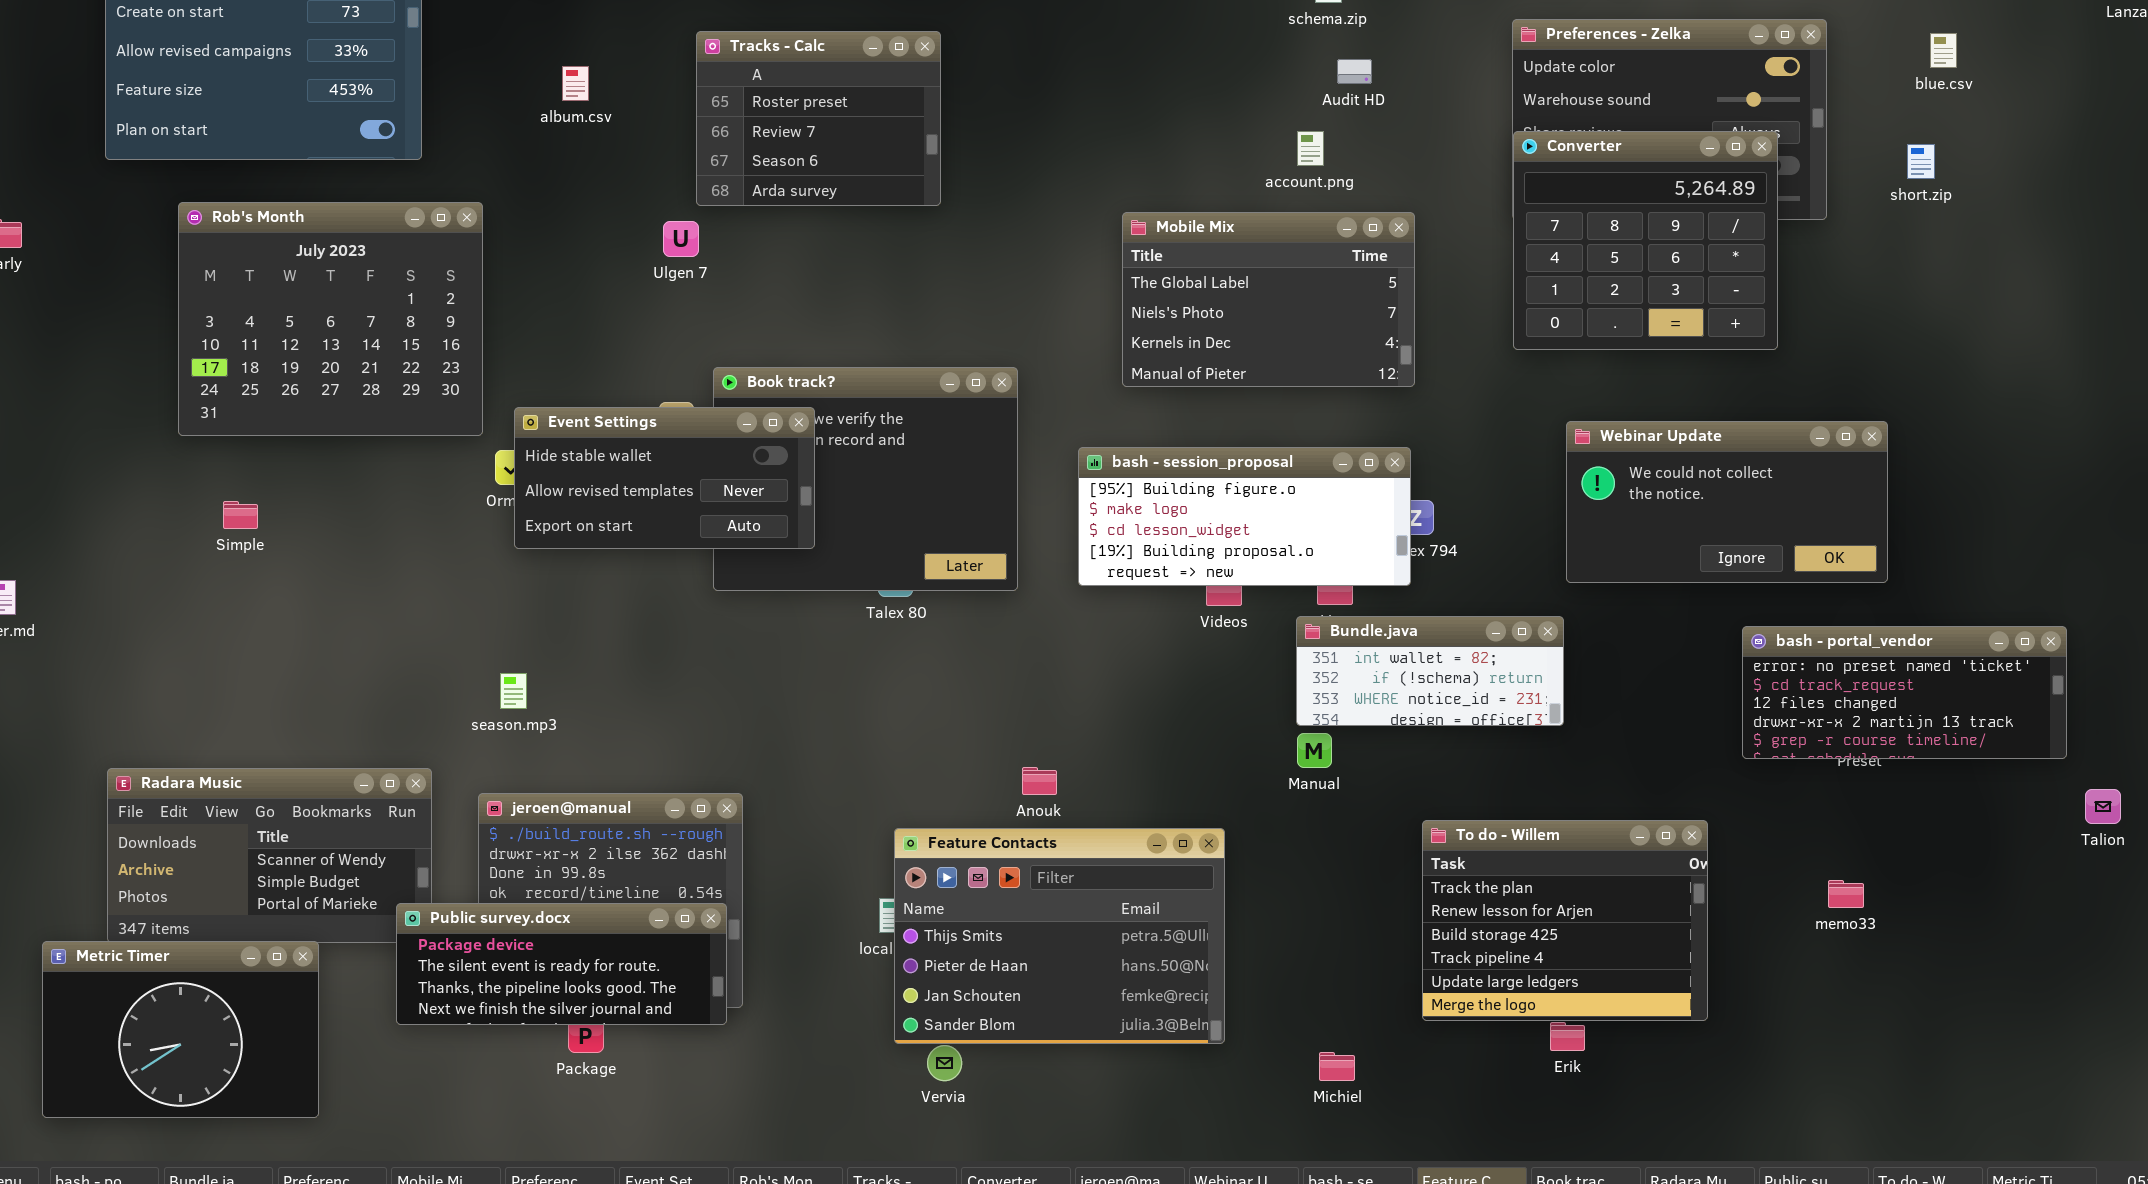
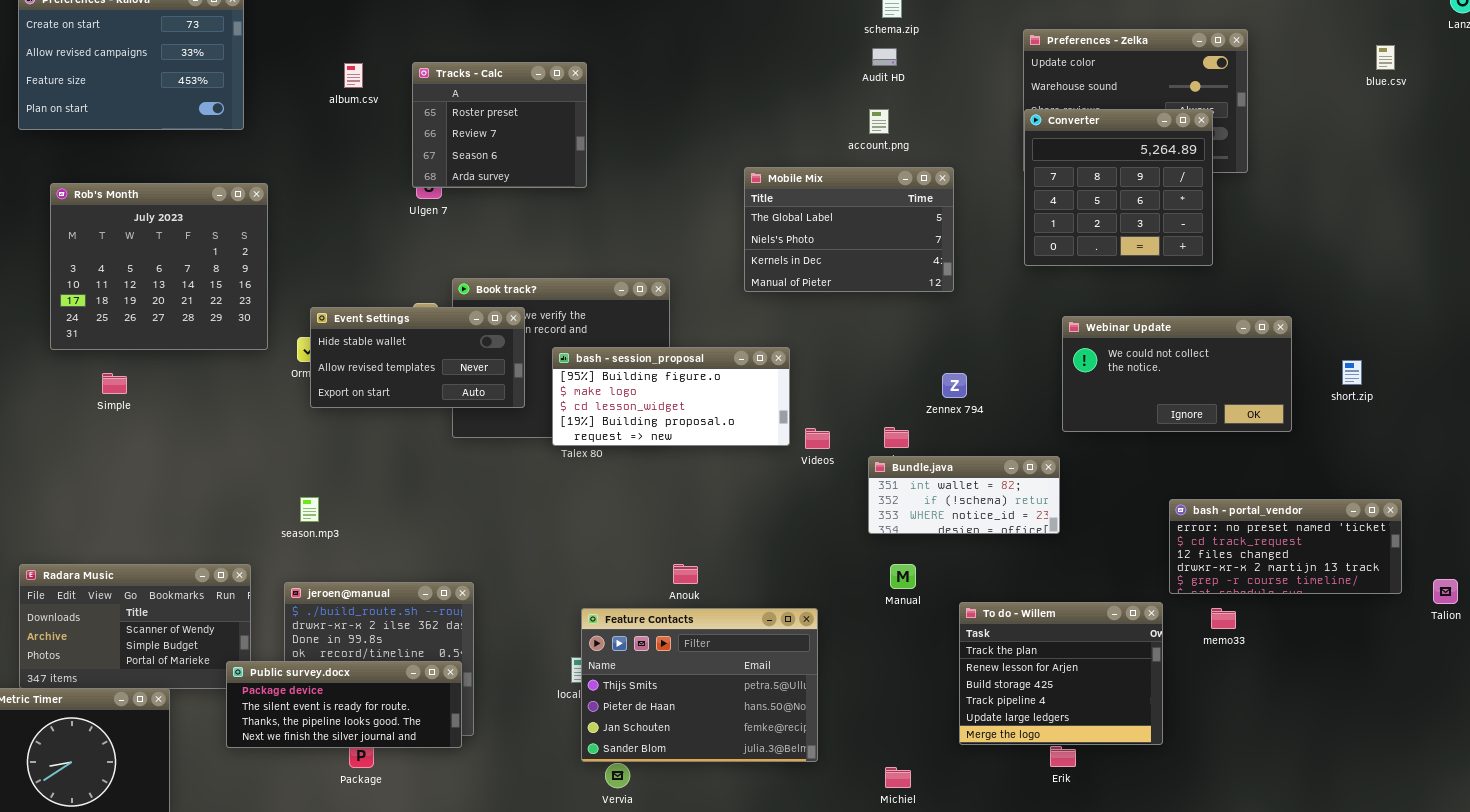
Tracks - Calc: [696,31,941,206] -> [412,62,587,188], moved
blue.csv: [1930,33,1957,68] -> [1376,45,1395,70], moved
Audit HD: [1337,59,1372,84] -> [872,48,897,66], moved
short.zip: [1907,144,1935,179] -> [1342,360,1362,385], moved
Rob's Month: [178,202,483,436] -> [50,183,268,350], moved
bash - session_proposal: [1078,447,1411,586] -> [552,347,790,446], moved
bash - portal_vendor: [1742,626,2067,759] -> [1169,499,1402,594], moved
Manual: [1297,733,1332,768] -> [890,564,916,589], moved
memo33: [1828,880,1864,908] -> [1211,608,1236,629], moved

